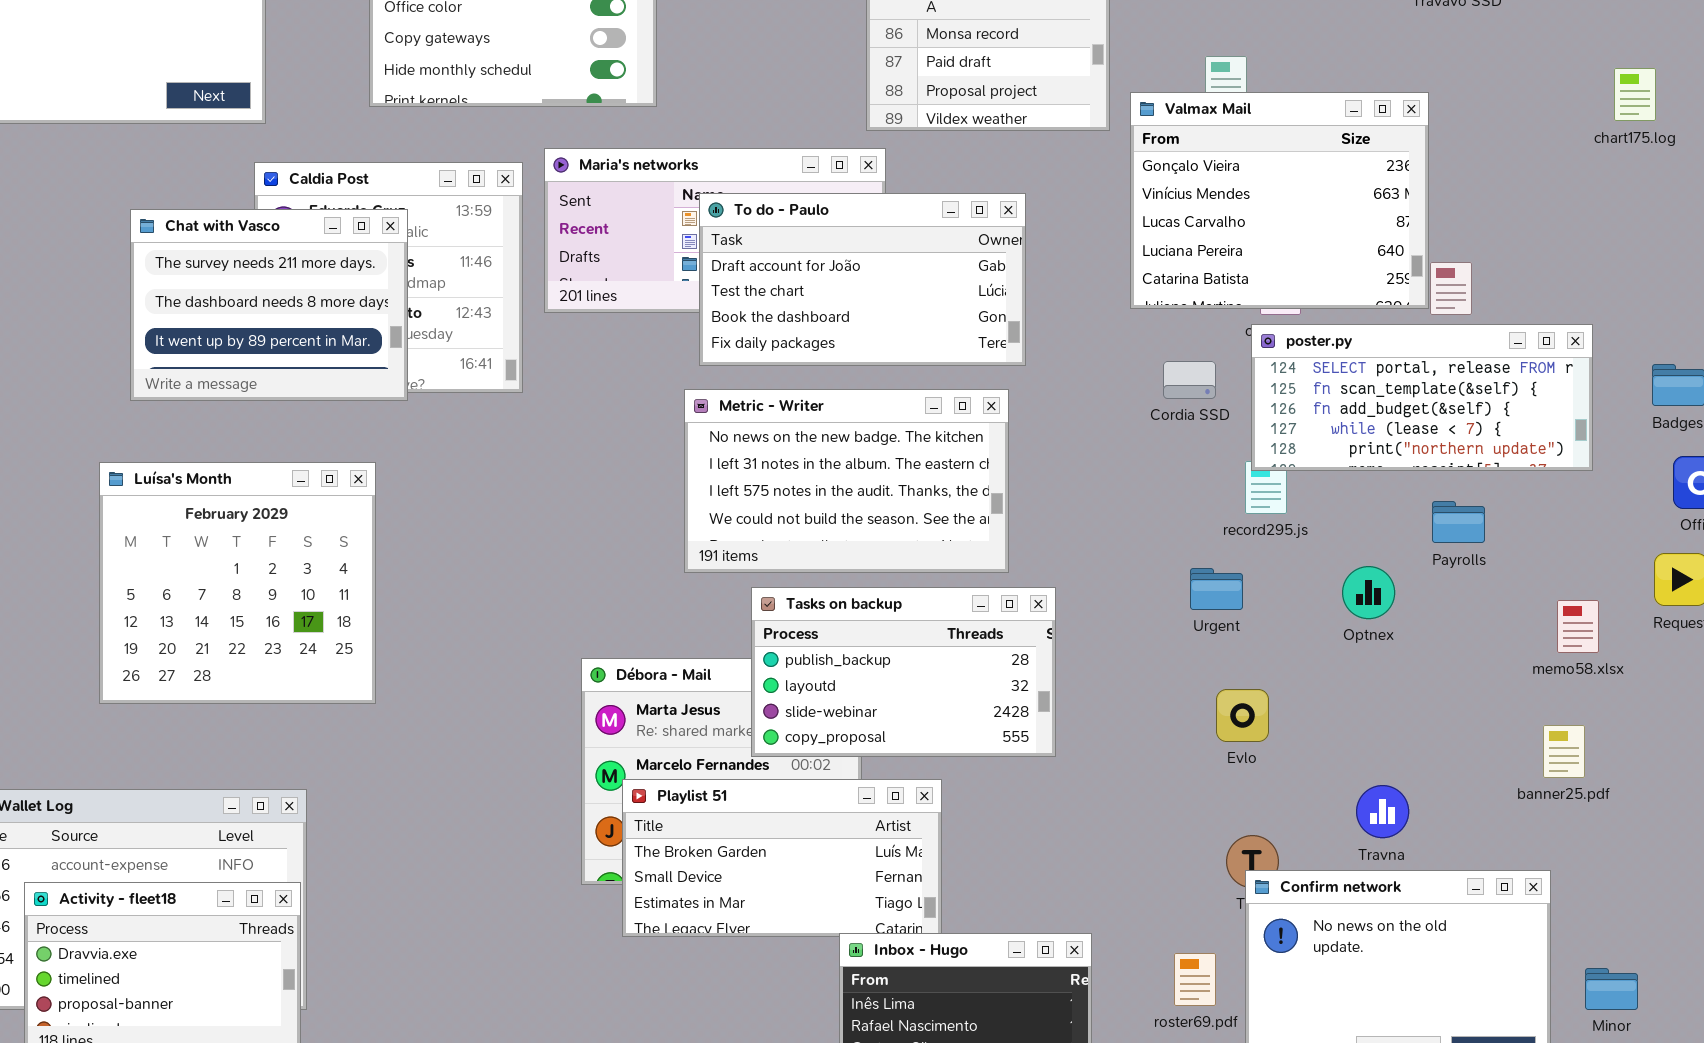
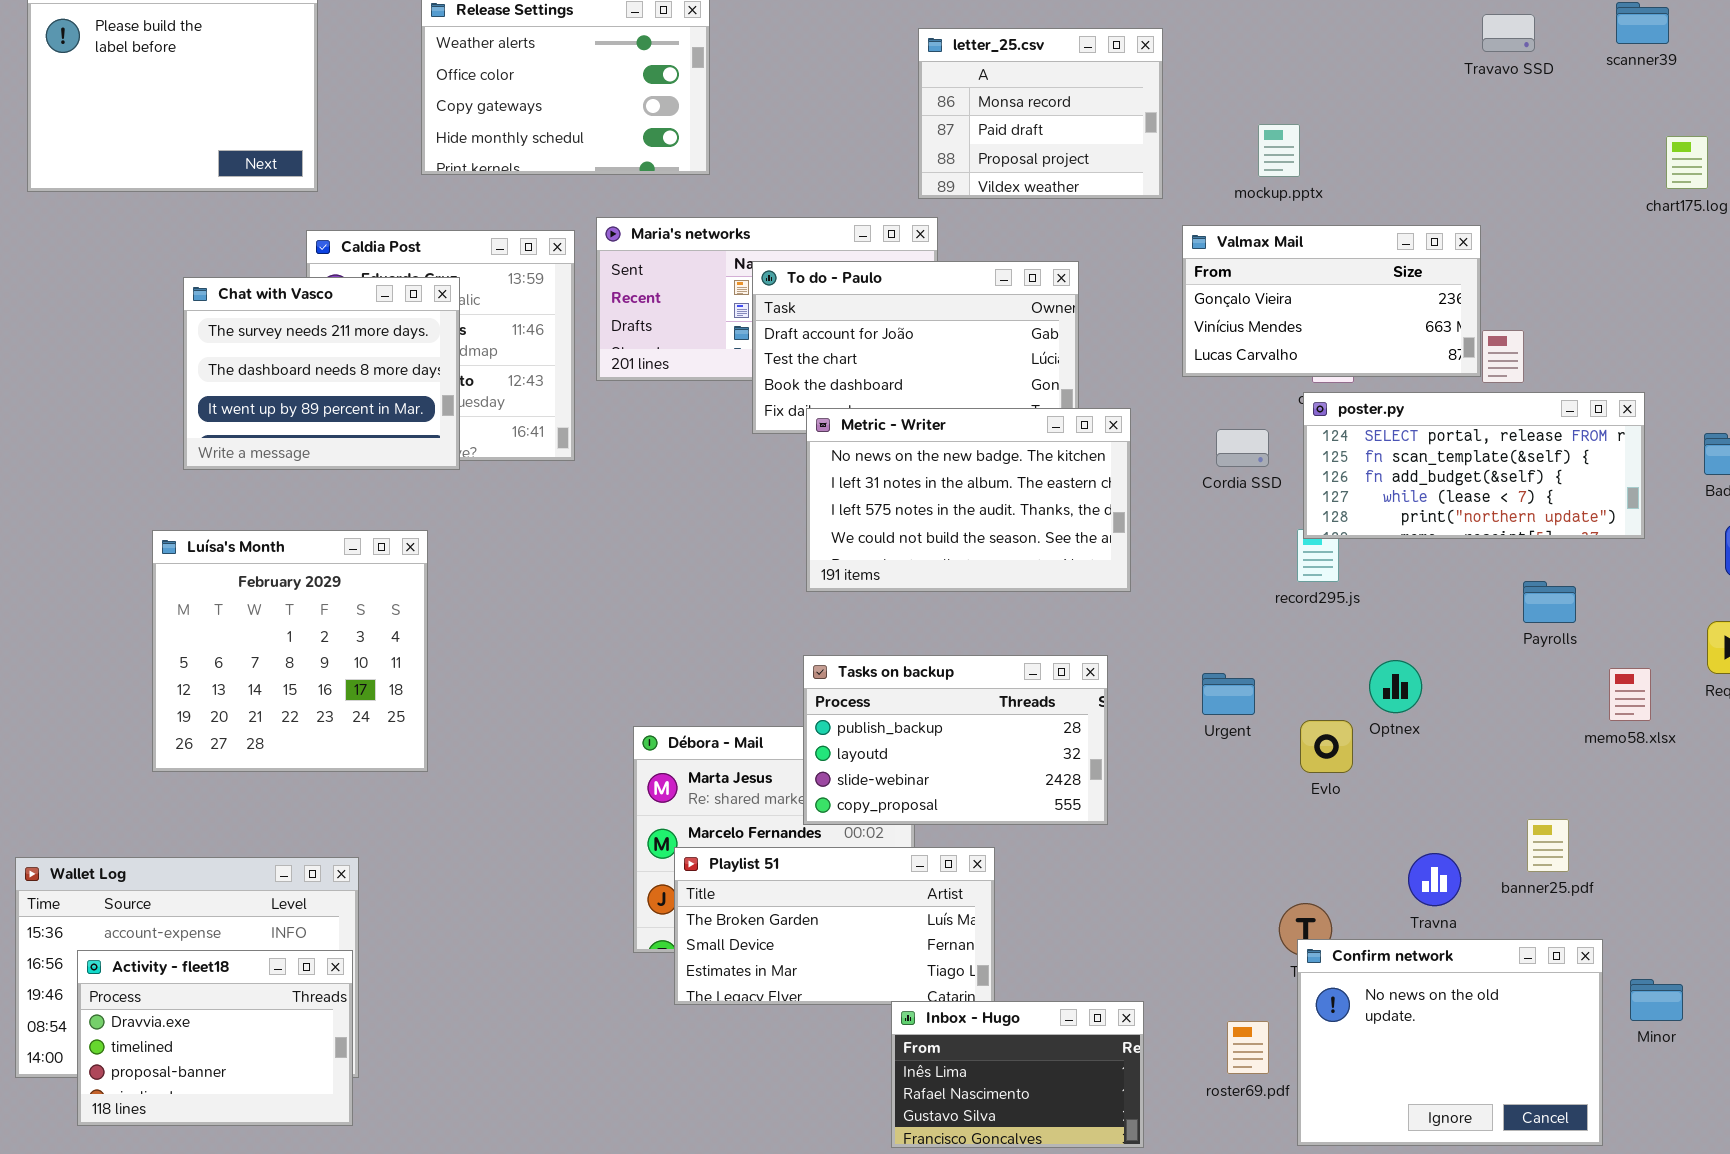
Valmax Mail: [1130,92,1429,309] -> [1182,225,1481,377], resized
Metric - Writer: [684,389,1009,573] -> [806,408,1131,592], moved
Payrolls: [1432,501,1485,543] -> [1523,581,1576,623], moved
Optnex: [1342,566,1395,619] -> [1369,660,1422,713], moved
Urgent: [1190,568,1243,610] -> [1202,673,1255,715], moved
Evlo: [1216,689,1269,742] -> [1300,720,1353,773], moved
banner25.pdf: [1543,725,1585,778] -> [1527,819,1569,872], moved
Minor: [1585,968,1638,1010] -> [1630,979,1683,1021], moved

